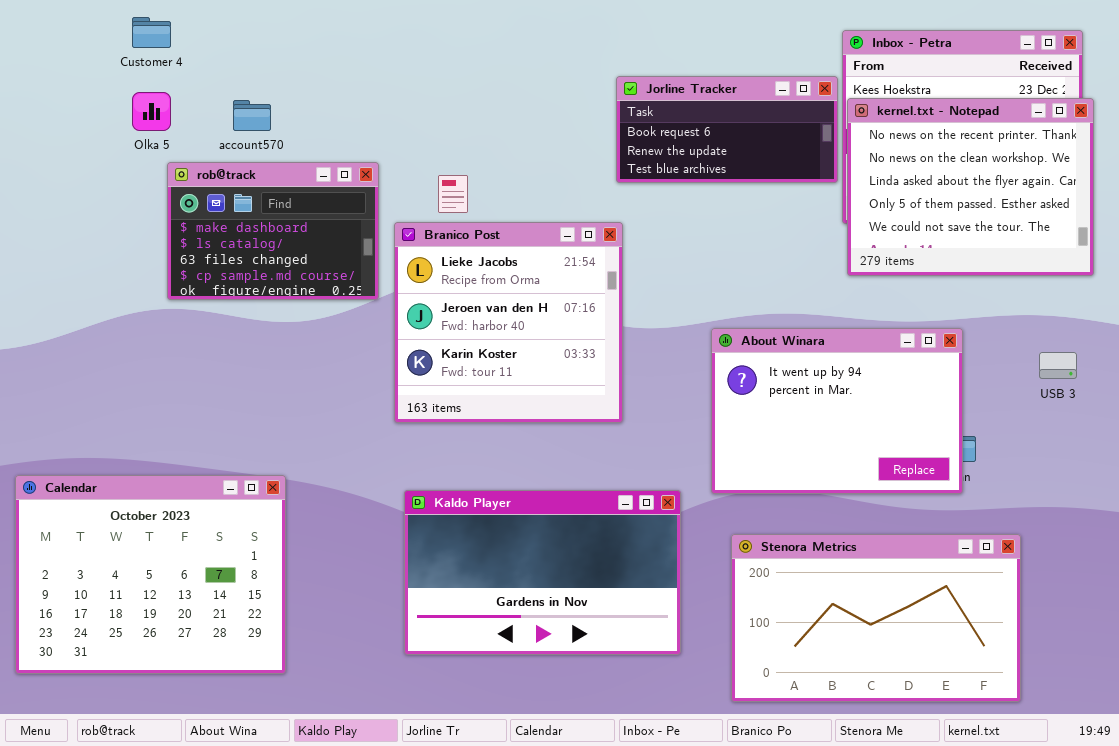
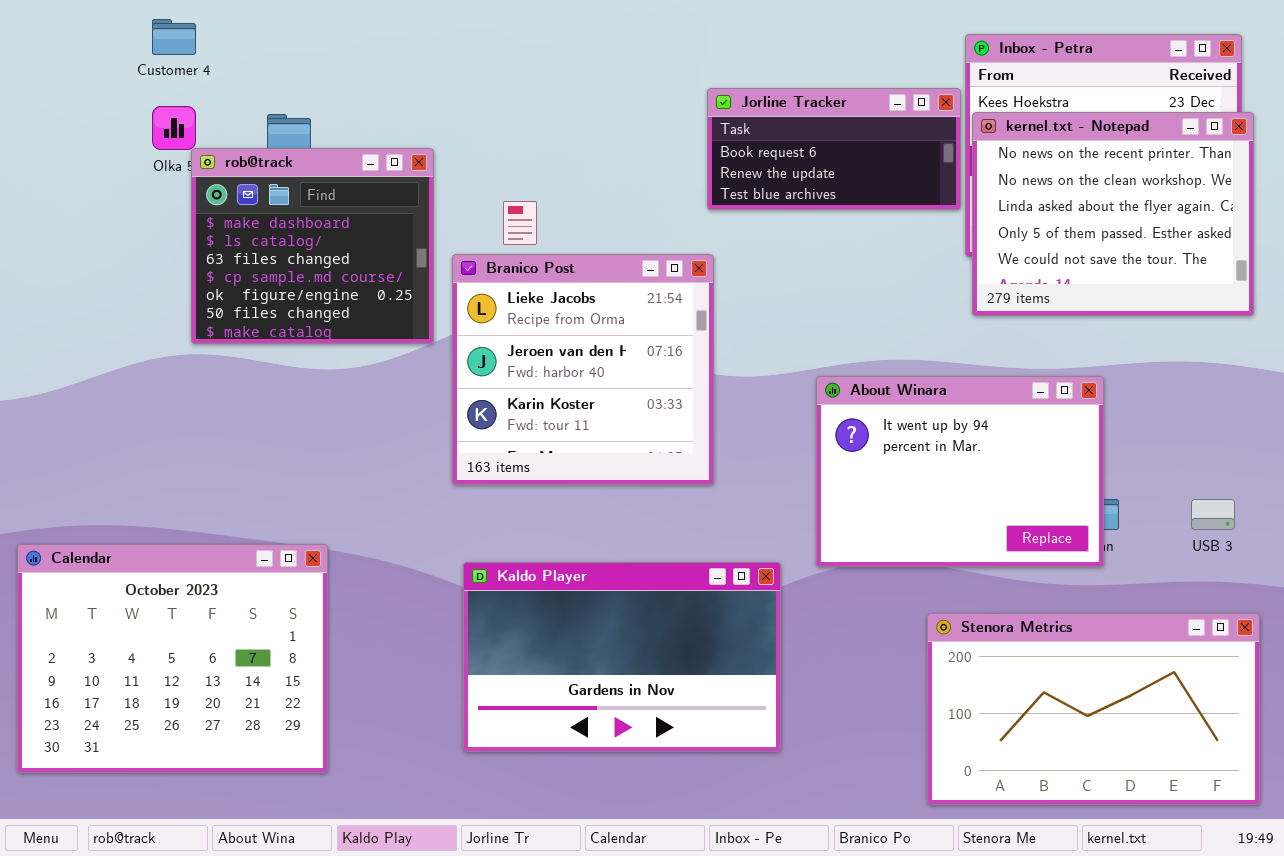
rob@track: [167,162,379,300] -> [191,148,434,344], resized
USB 3: [1039,352,1077,379] -> [1191,499,1235,530], moved
Stenora Metrics: [731,534,1021,702] -> [927,613,1260,805], moved

